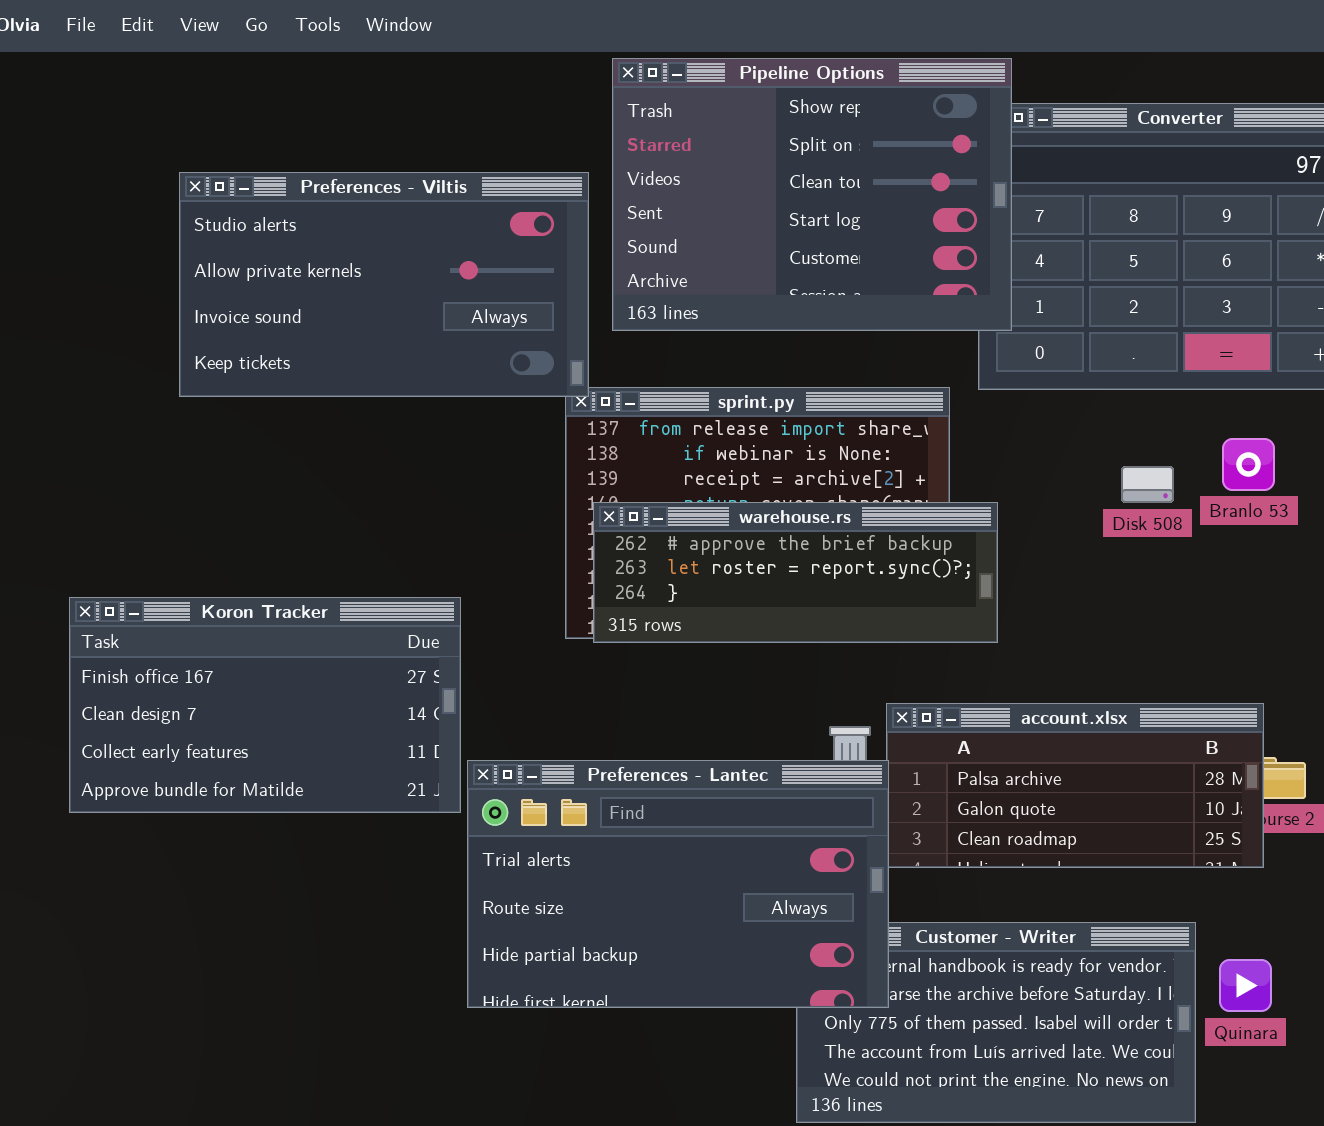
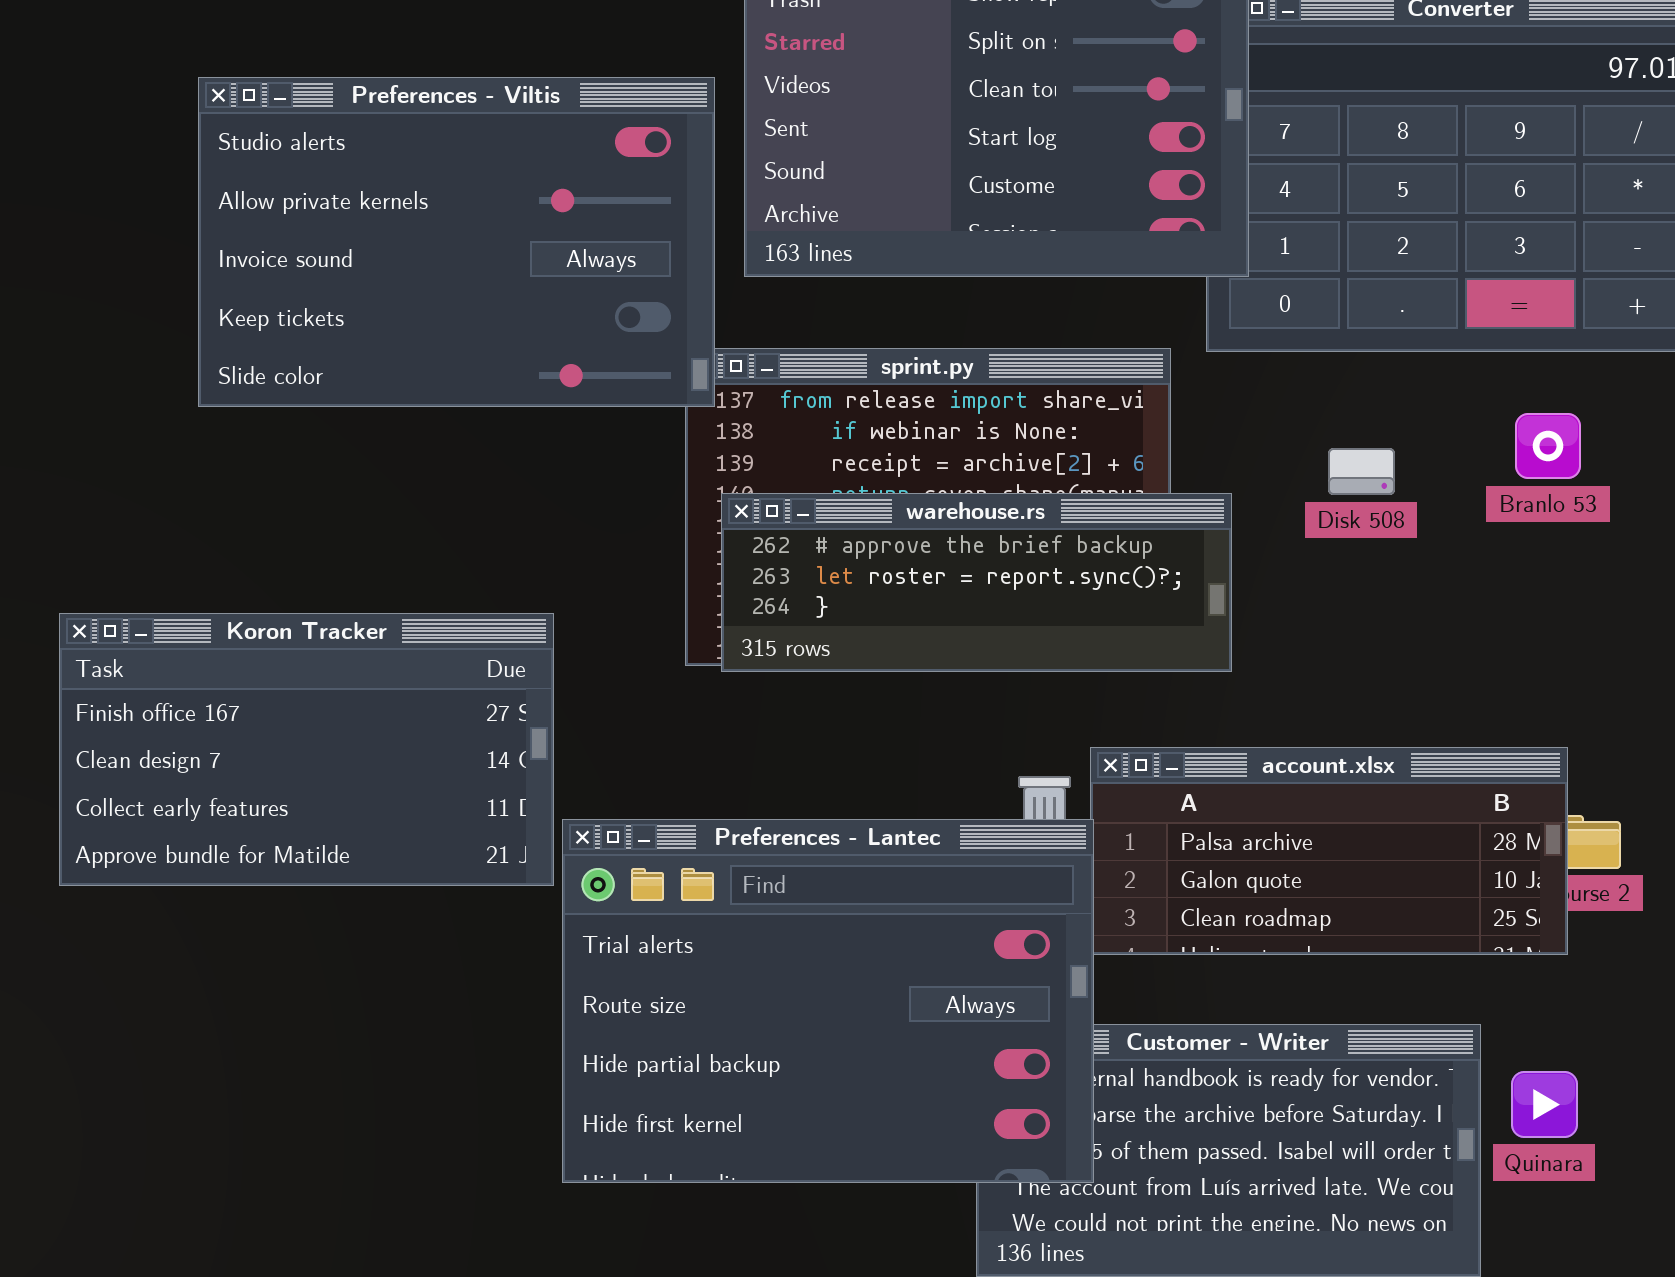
Preferences - Viltis: [179,172,589,397] -> [198,77,715,407], resized
Disk 508: [1121,466,1174,503] -> [1328,448,1395,495], moved
Preferences - Lantec: [467,760,889,1008] -> [562,819,1094,1183], resized

